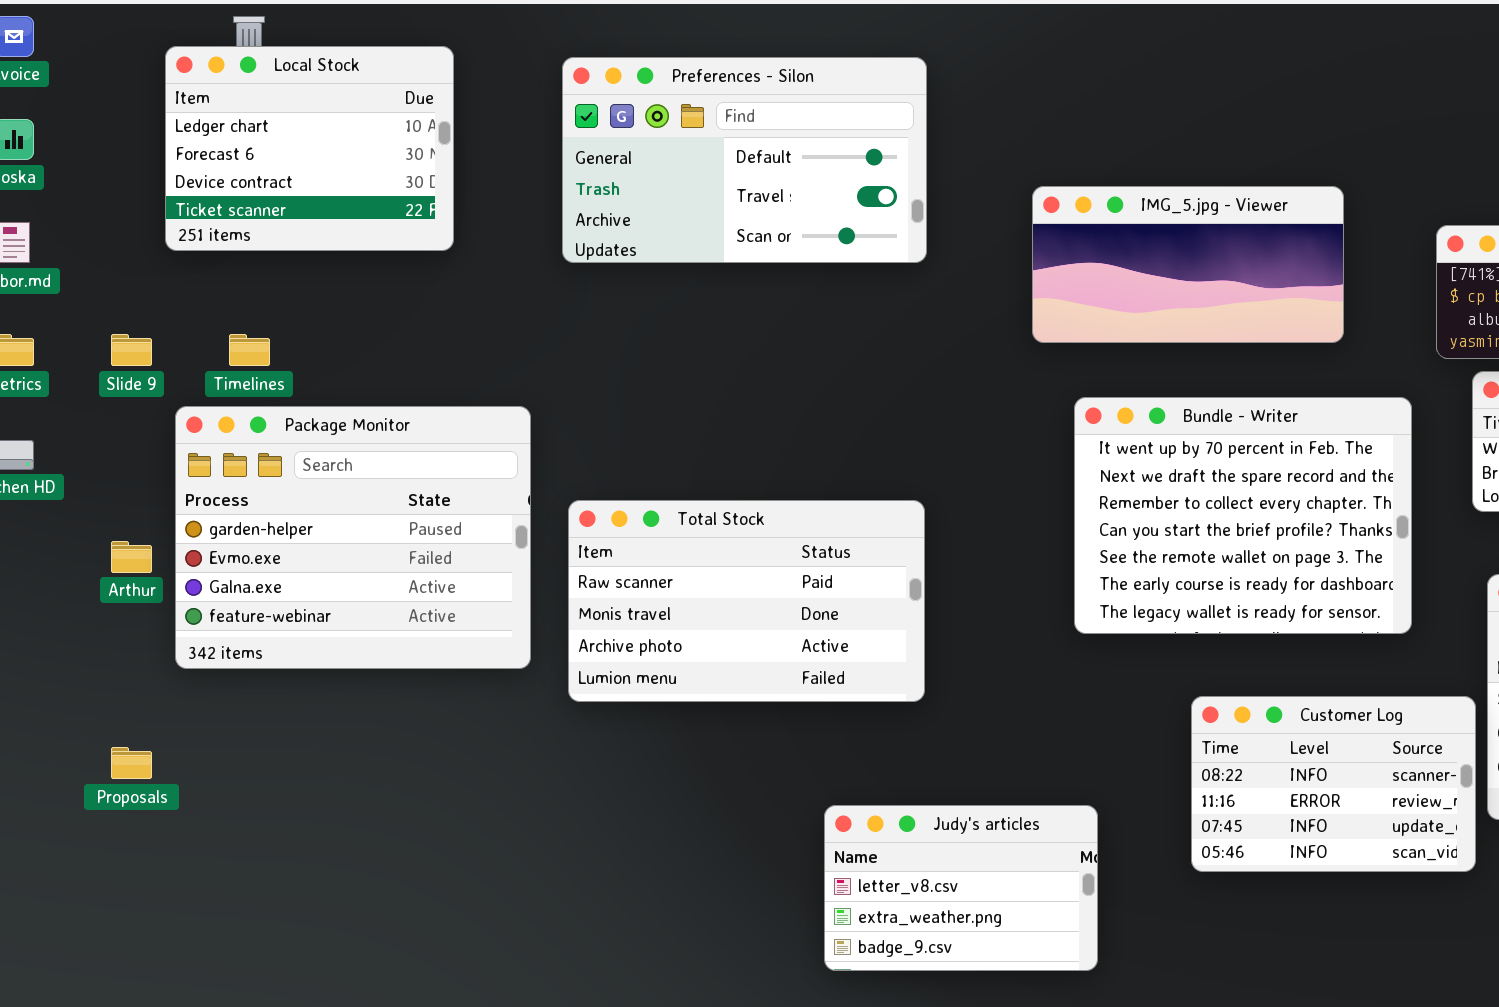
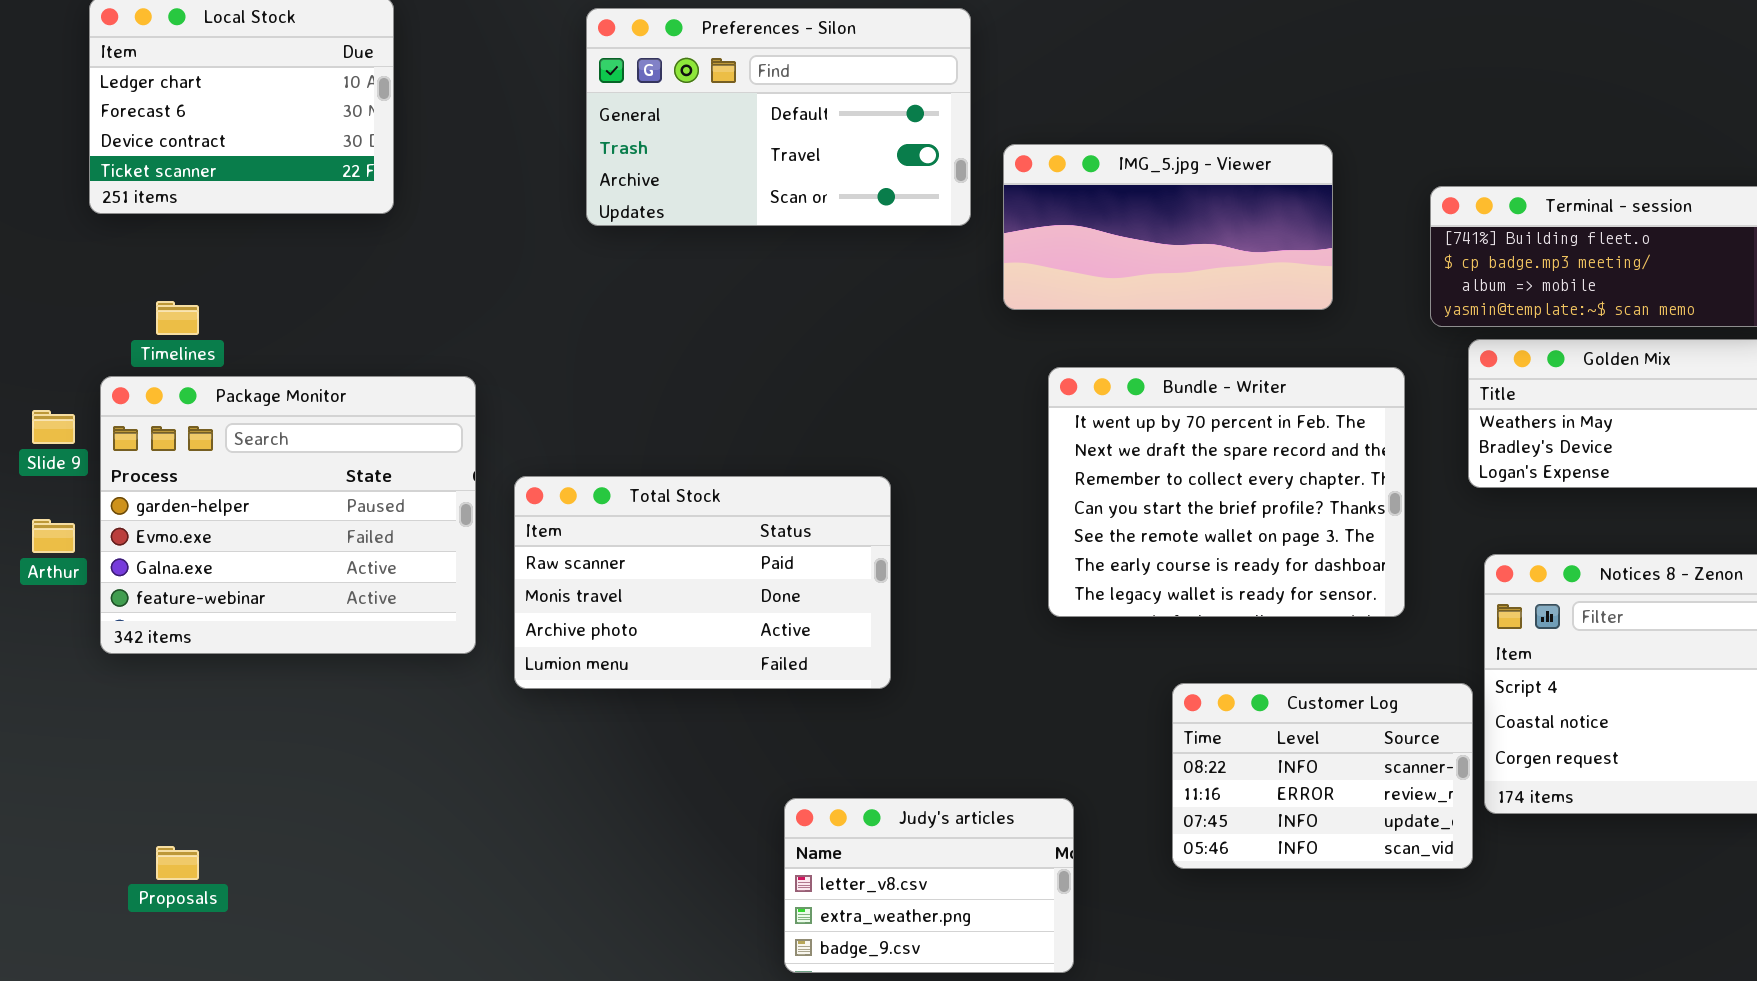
Preferences - Silon: [562,57,927,263] -> [586,8,971,226], moved
Slide 9: [111,334,152,366] -> [32,410,75,444], moved
Proposals: [111,747,152,779] -> [156,846,199,880], moved

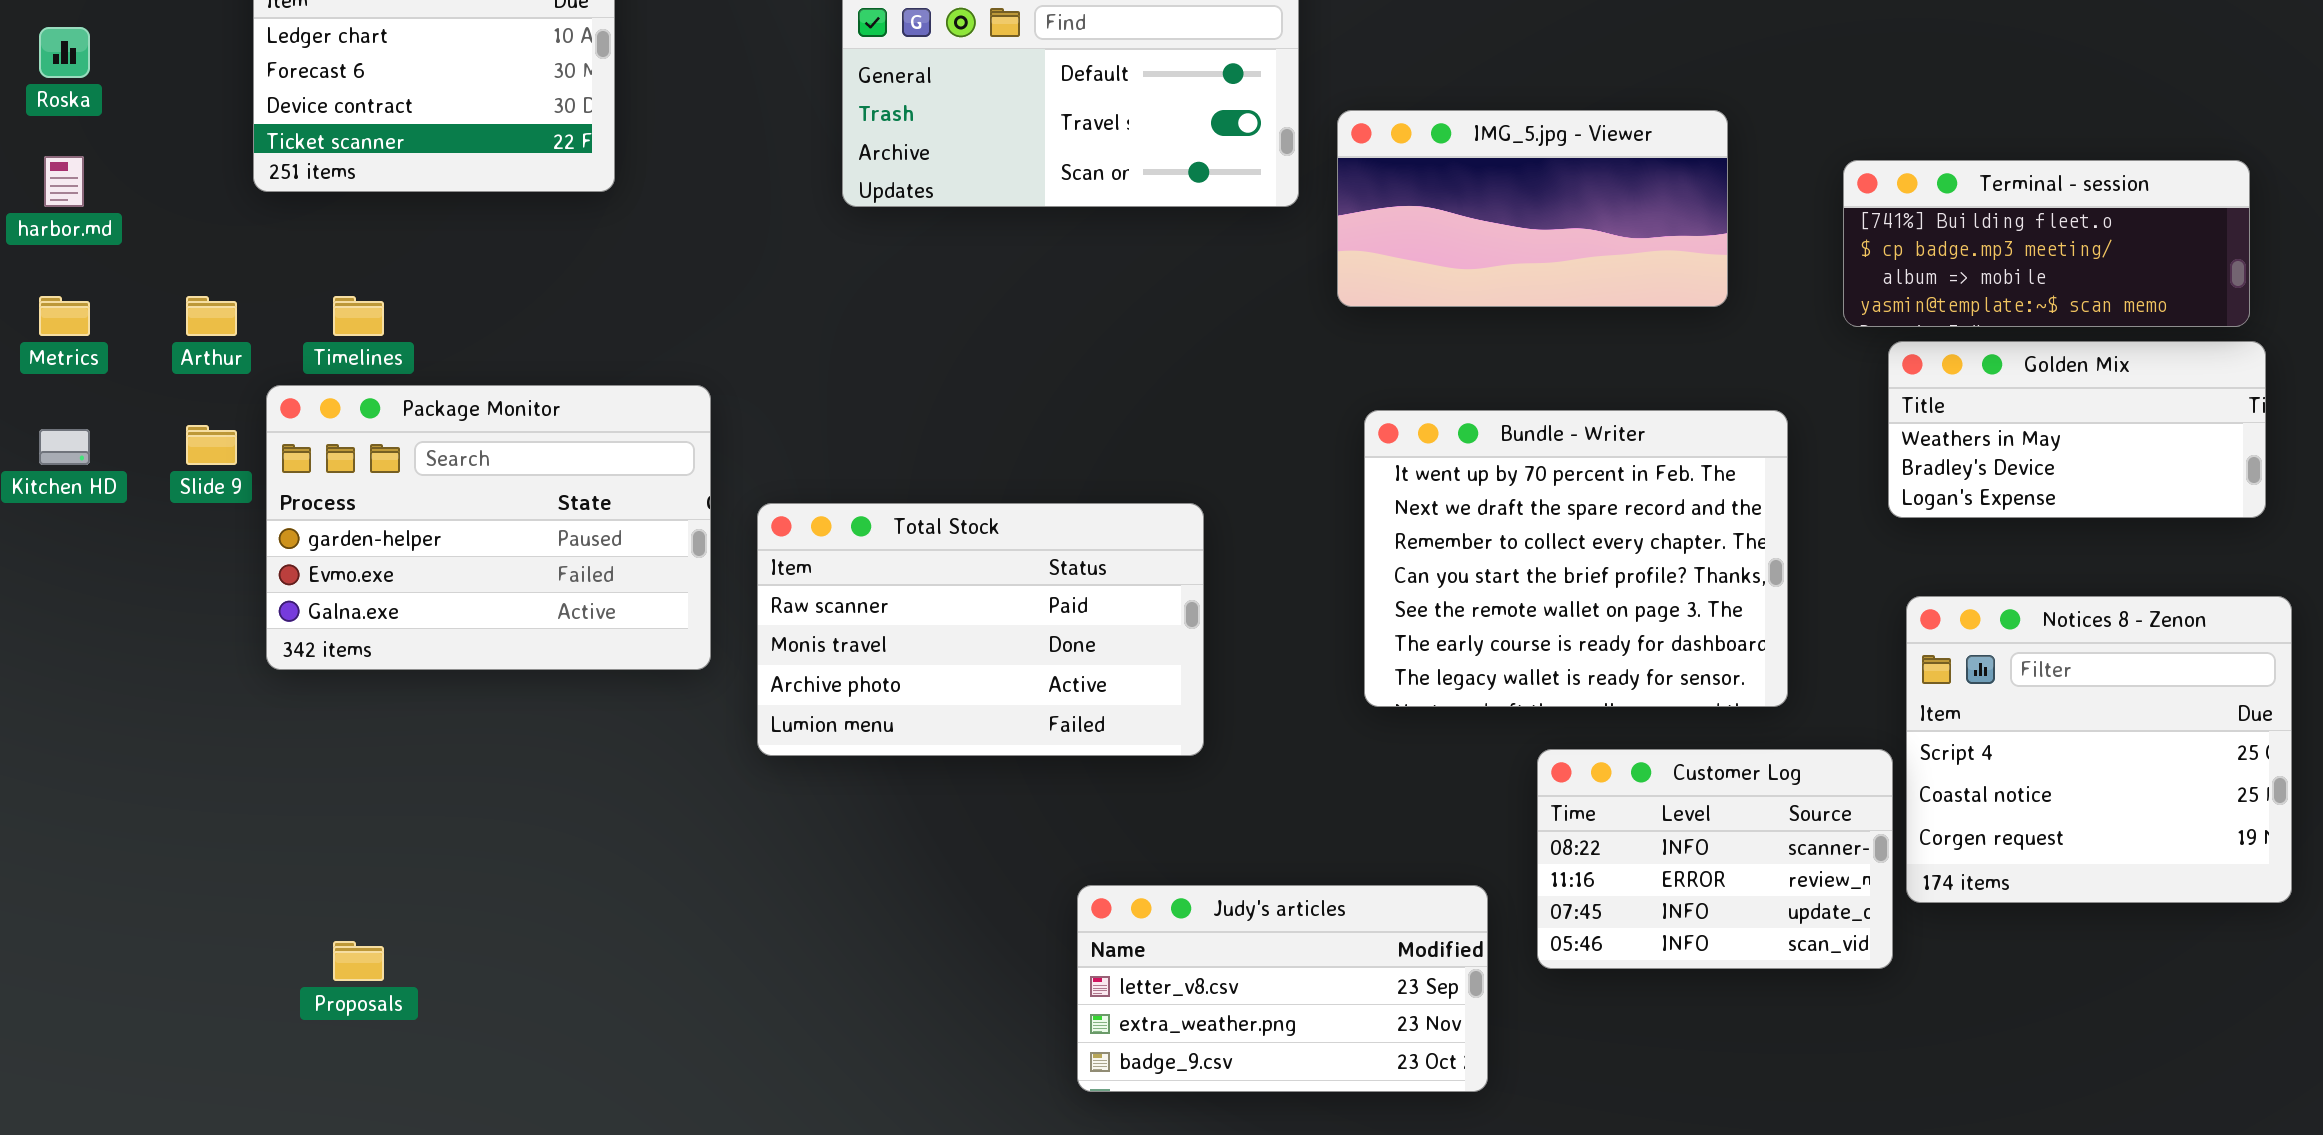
Bundle - Writer: [1048,367,1405,617] -> [1364,410,1788,707], moved
Package Monitor: [100,376,476,654] -> [266,385,711,670], resized
Arthur: [32,519,75,553] -> [186,296,237,336], moved
Judy's articles: [784,798,1074,973] -> [1077,885,1488,1092], resized

